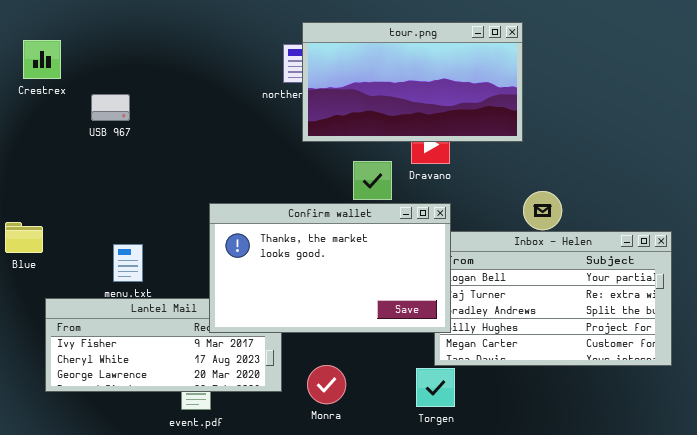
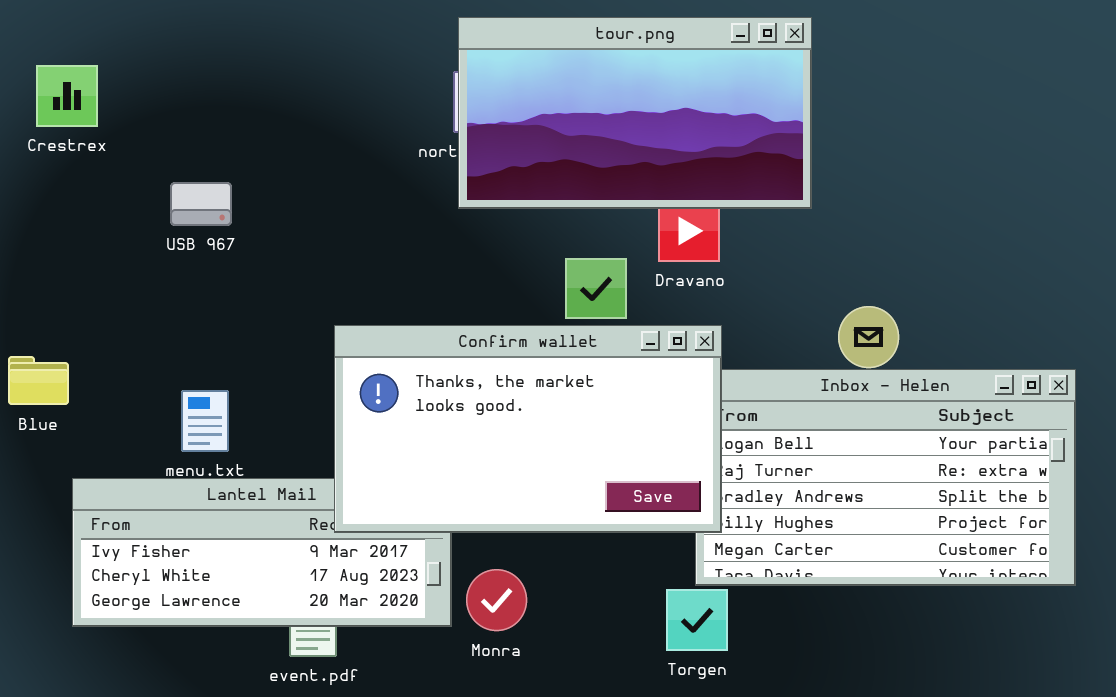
tour.png: [302,22,523,142] -> [458,17,812,209], moved
USB 967: [91,94,130,121] -> [170,182,232,226], moved
Monra: [307,365,346,404] -> [466,569,527,631], moved

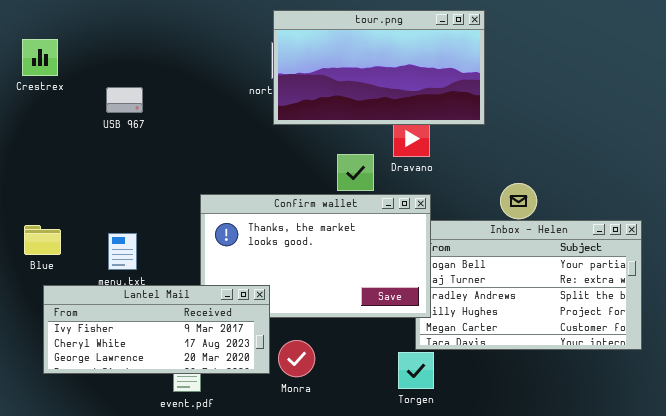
USB 967: [170,182,232,226] -> [106,87,143,113], moved
Blue: [8,356,69,405] -> [24,225,61,255], moved
Lantel Mail: [72,478,452,627] -> [43,285,270,374], raised

